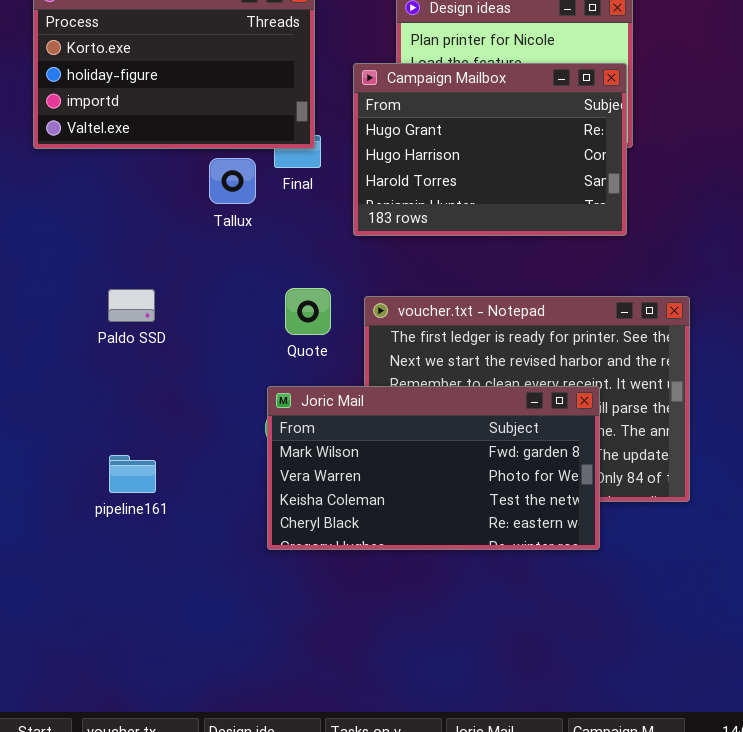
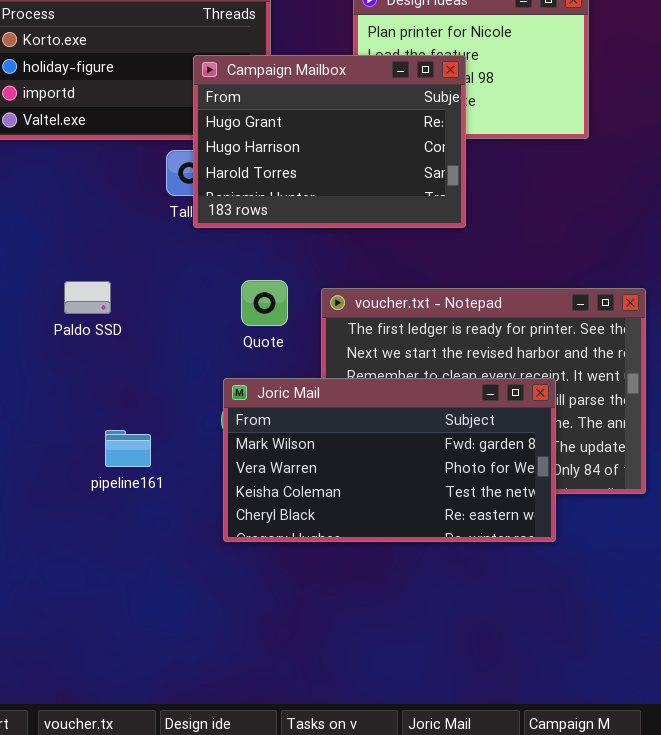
Campaign Mailbox: [353,63,627,236] -> [193,55,466,228], moved
pipeline161: [109,455,156,493] -> [105,430,151,467], moved

